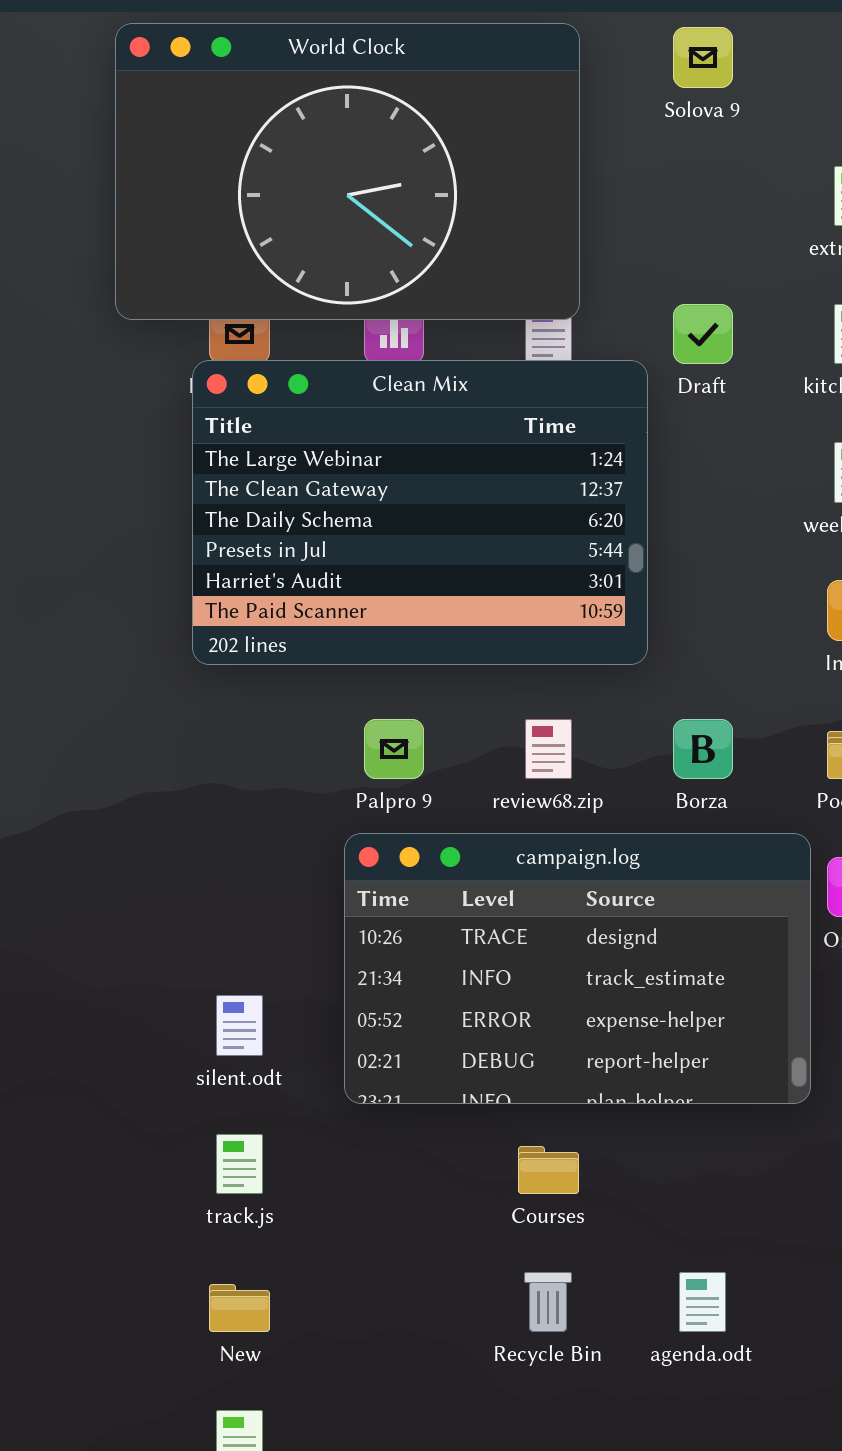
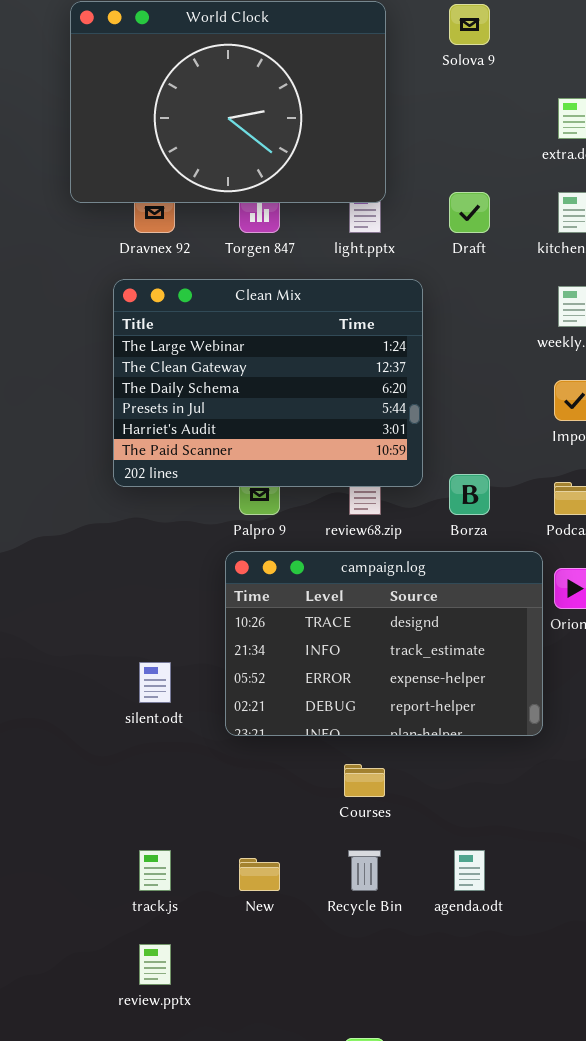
Clean Mix: [192,360,648,665] -> [113,279,423,487], moved
track.js: [216,1134,263,1194] -> [139,850,171,891], moved
New: [209,1284,270,1332] -> [239,858,280,891], moved

